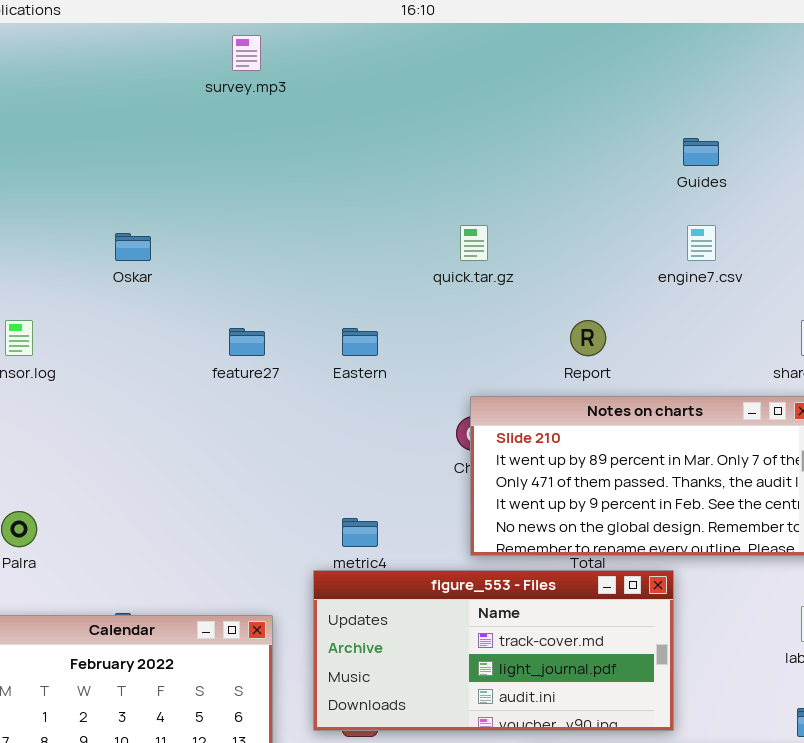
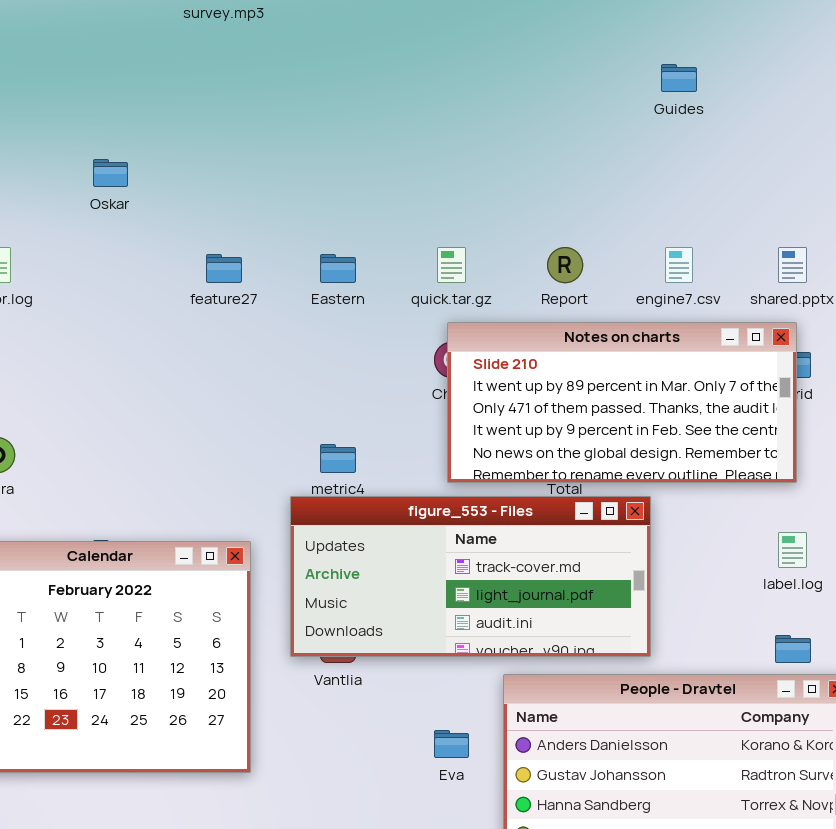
quick.tar.gz: [460,225,488,261] -> [437,247,466,283], moved
engine7.csv: [687,225,716,261] -> [665,247,693,283], moved

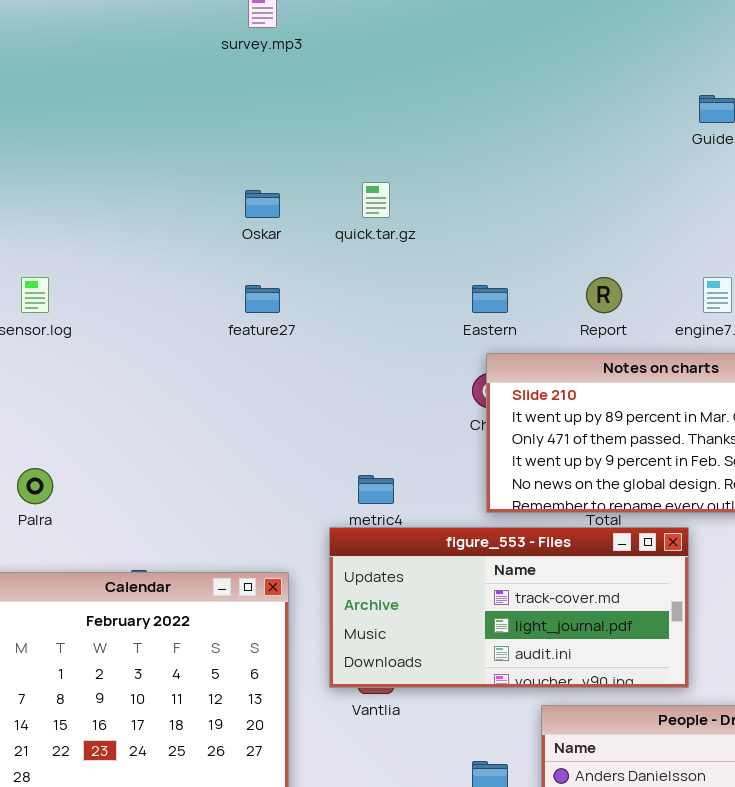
Oskar: [93,159,128,187] -> [245,190,280,218], moved
quick.tar.gz: [437,247,466,283] -> [362,182,390,218], moved
Eastern: [320,254,356,283] -> [472,285,508,313], moved

